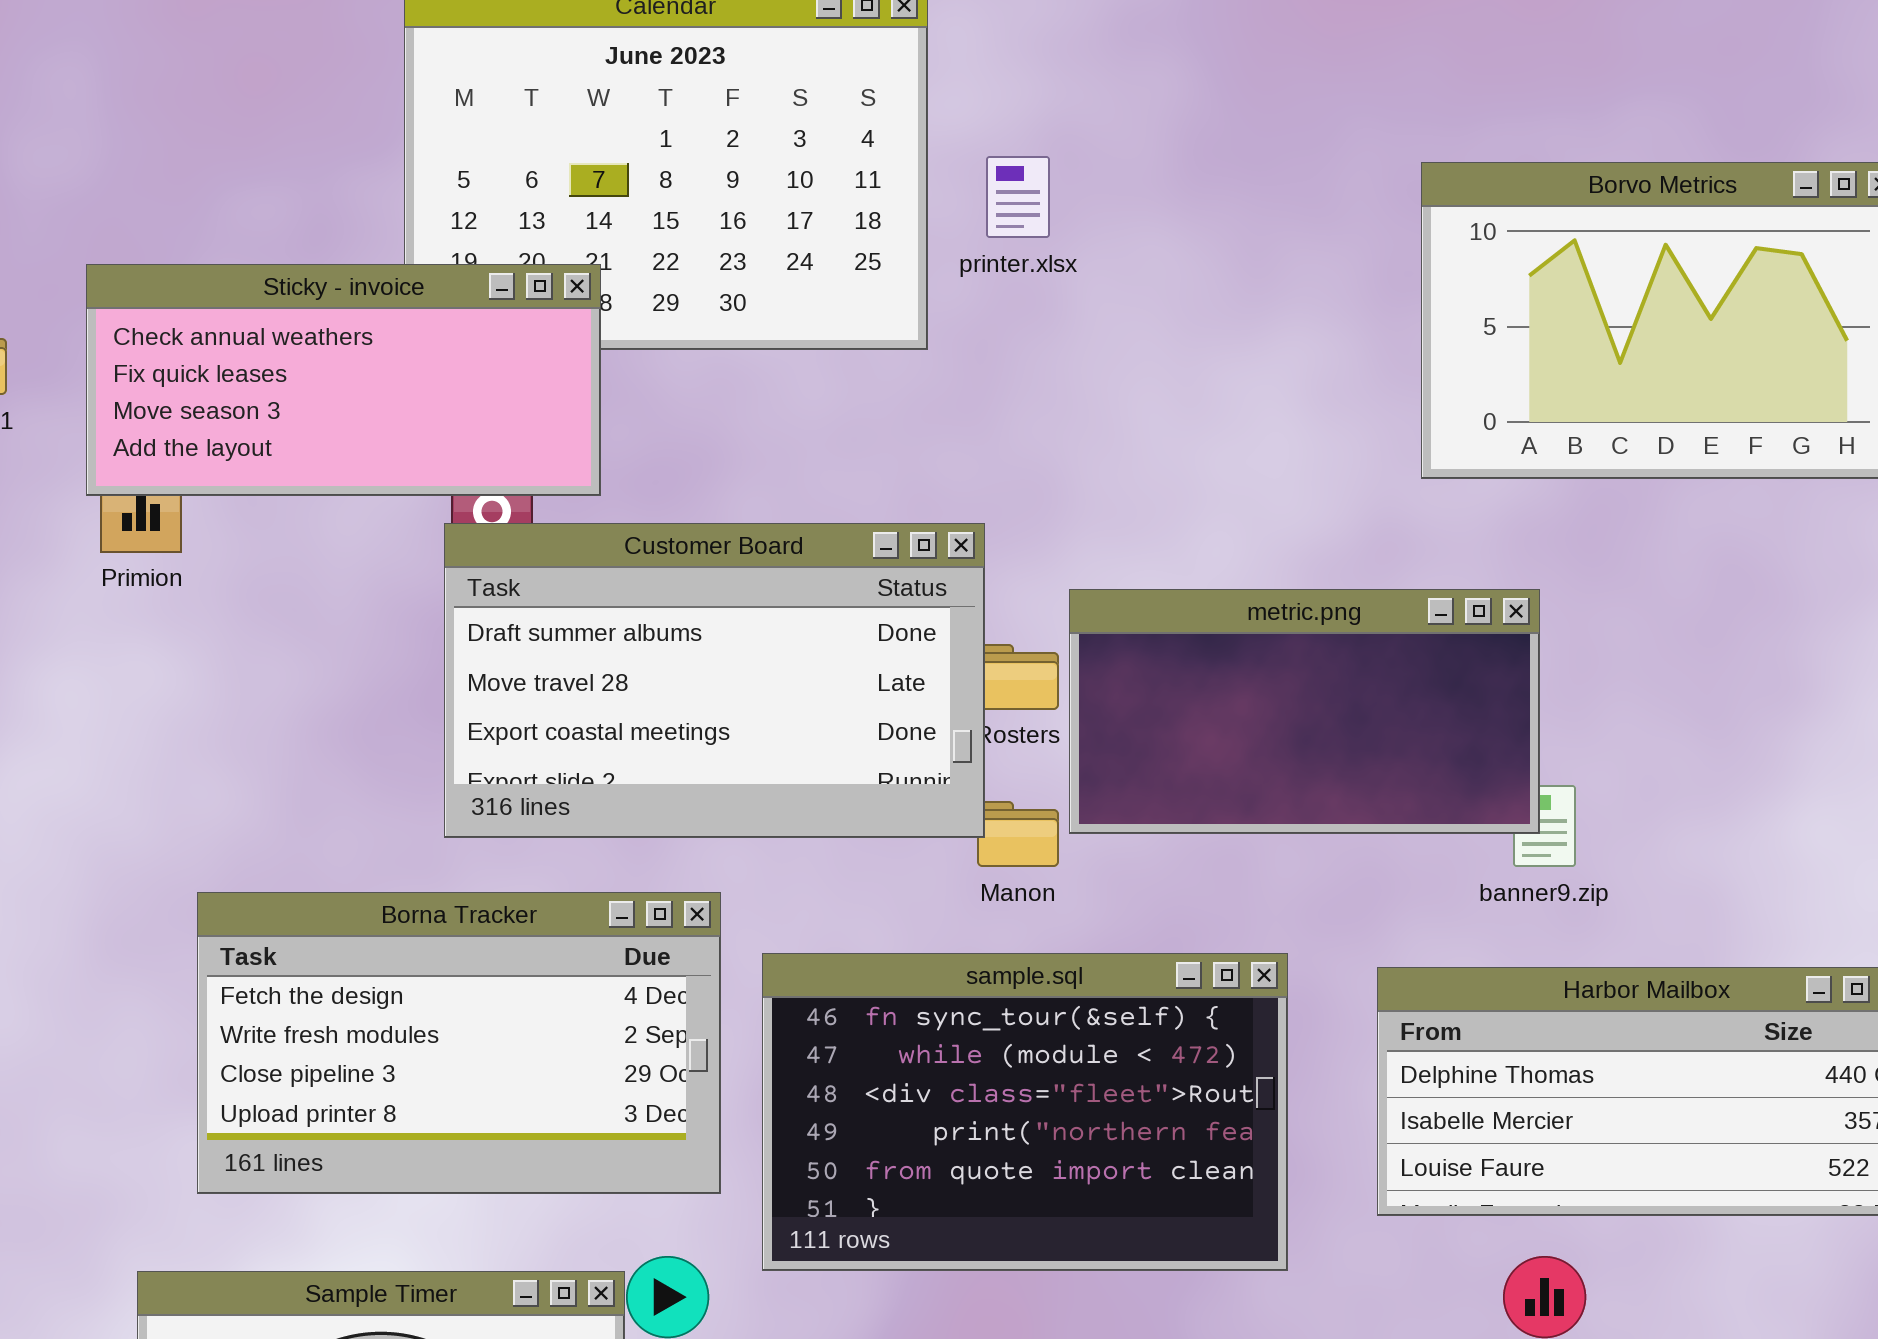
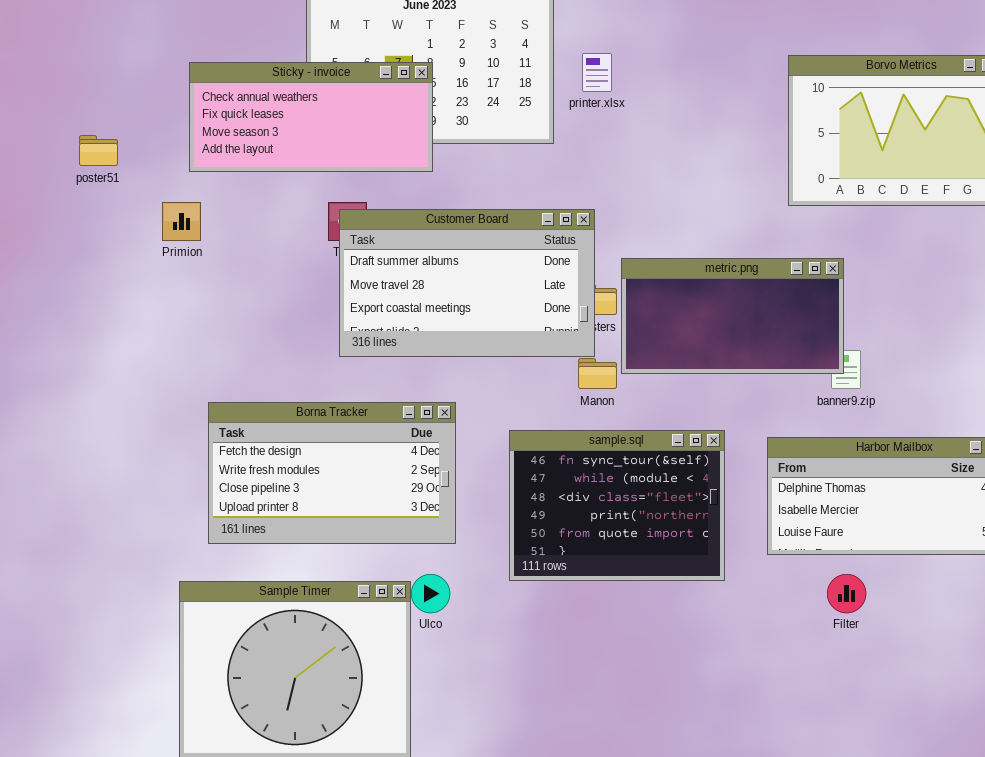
Sticky - invoice: [86,264,601,496] -> [189,62,433,172], moved
Customer Board: [444,523,985,838] -> [339,209,595,357], moved
sample.sql: [762,953,1288,1271] -> [509,430,725,581], resized

